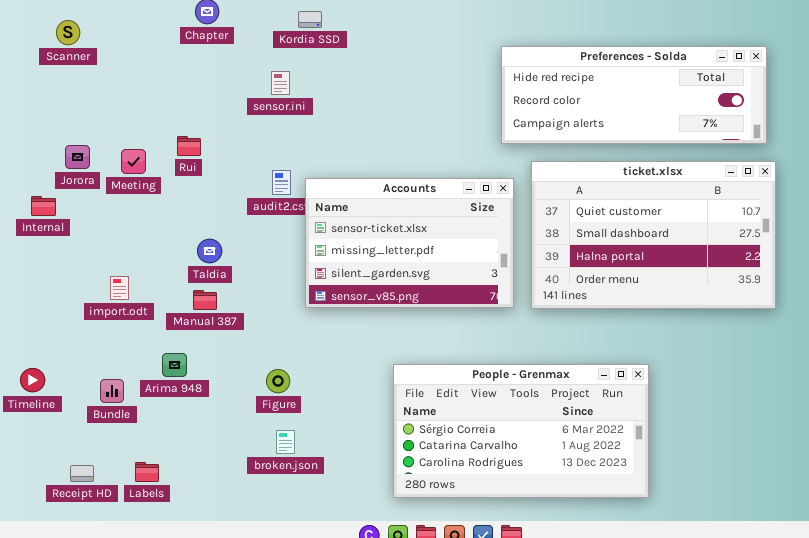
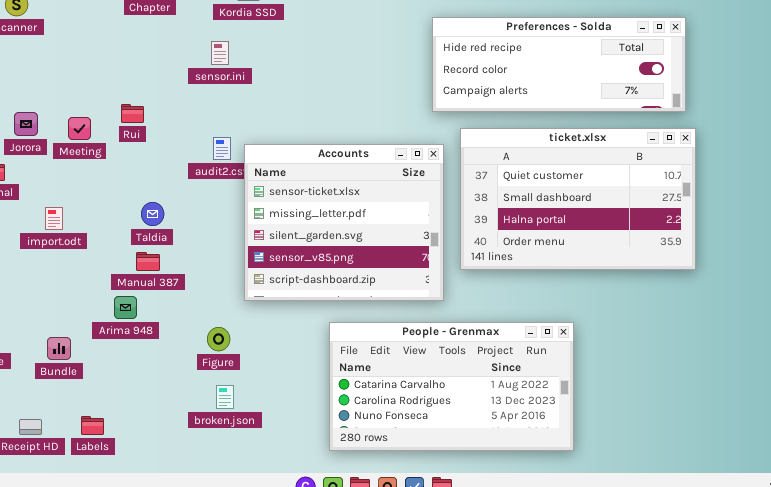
Accounts: [305,178,514,308] -> [244,144,444,301], resized
import.odt: [110,276,129,300] -> [45,207,63,230], moved
Arima 948: [162,353,187,377] -> [114,296,137,319], moved
People - Grenmax: [393,364,649,498] -> [329,322,574,451], scrolled down 1 row

